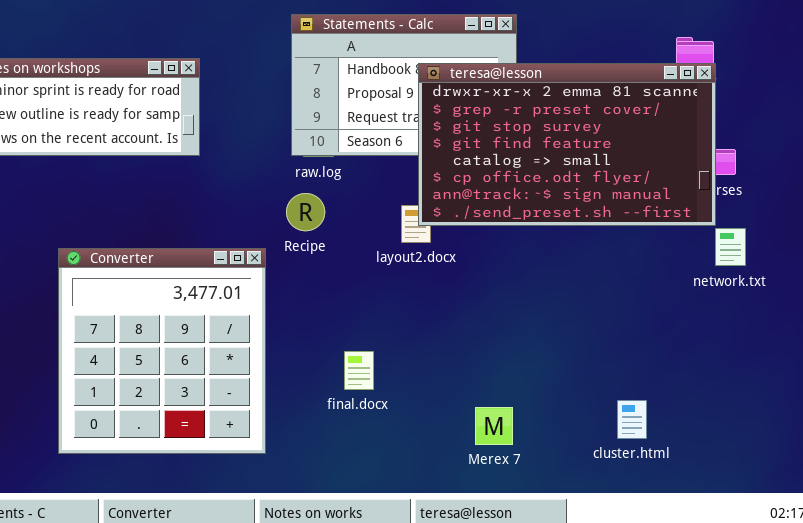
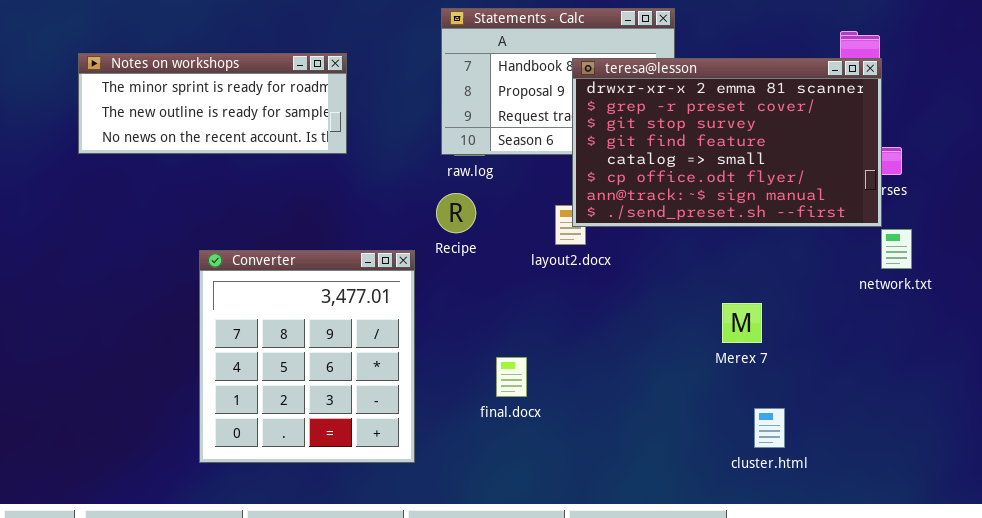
cluster.html: [617,400,647,439] -> [754,408,785,448], moved
Merex 7: [475,407,513,445] -> [722,303,762,343], moved

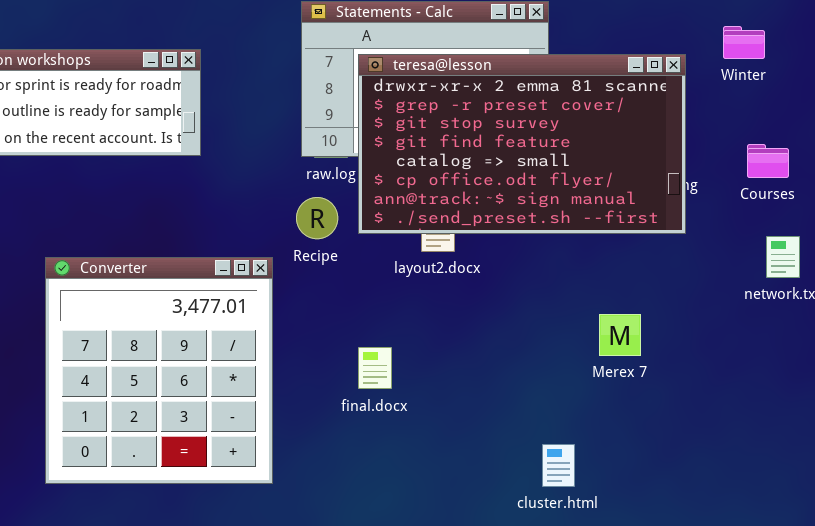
teresa@lesson: [572,58,882,227] -> [358,54,686,234], moved
final.docx: [496,357,527,397] -> [358,347,392,389], moved
cluster.html: [754,408,785,448] -> [542,444,575,487], moved

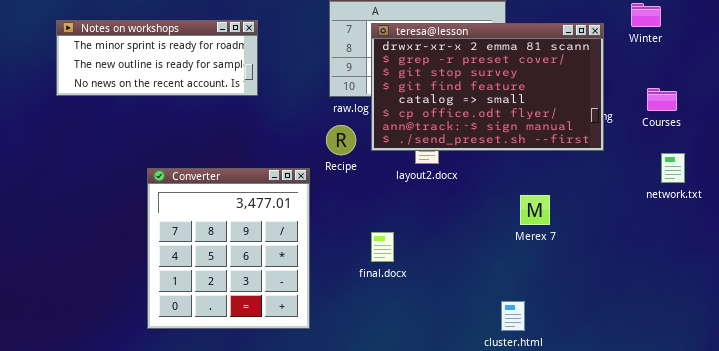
Merex 7: [599,314,641,356] -> [520,195,550,225], moved

